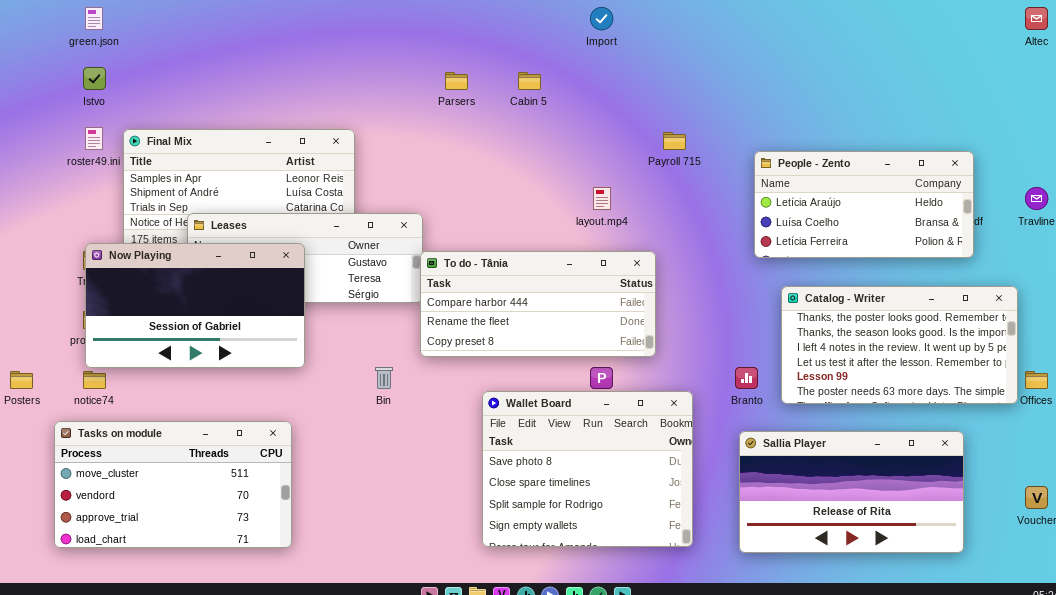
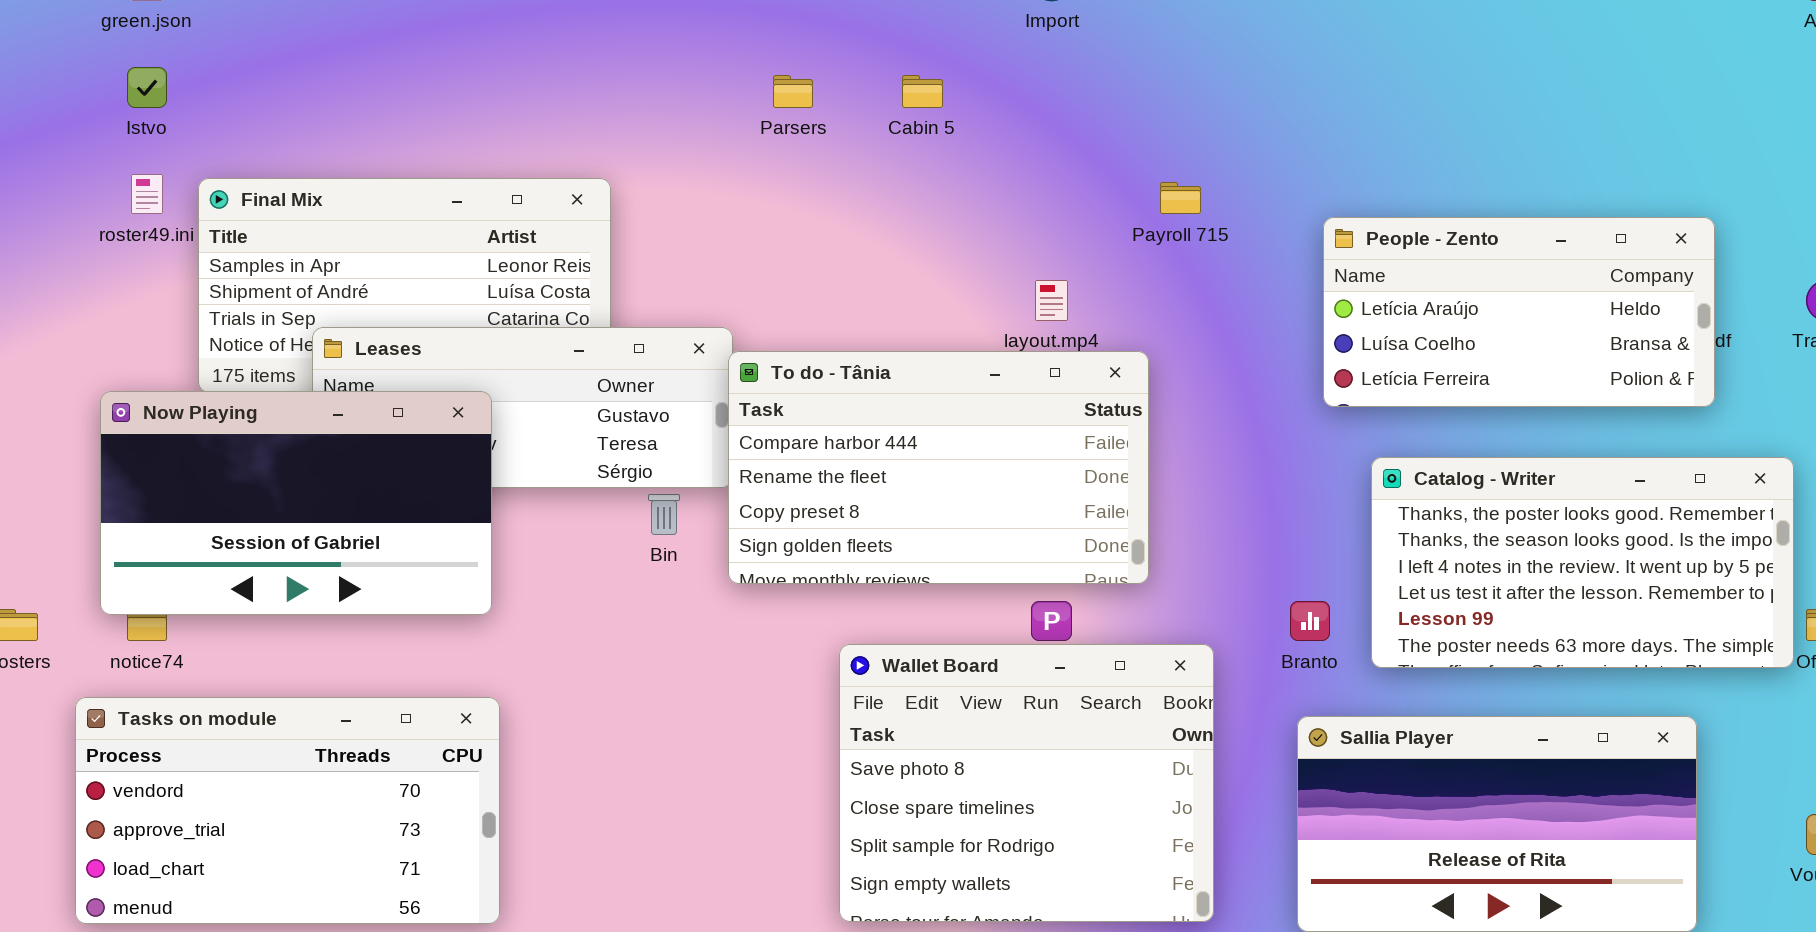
Now Playing: [85,243,305,368] -> [100,391,492,615], moved
To do - Tânia: [420,251,656,357] -> [728,351,1149,584], resized
Bin: [375,367,393,389] -> [648,494,680,535], moved
Tasks on module: [54,421,292,548] -> [75,697,500,924], scrolled down 1 row

